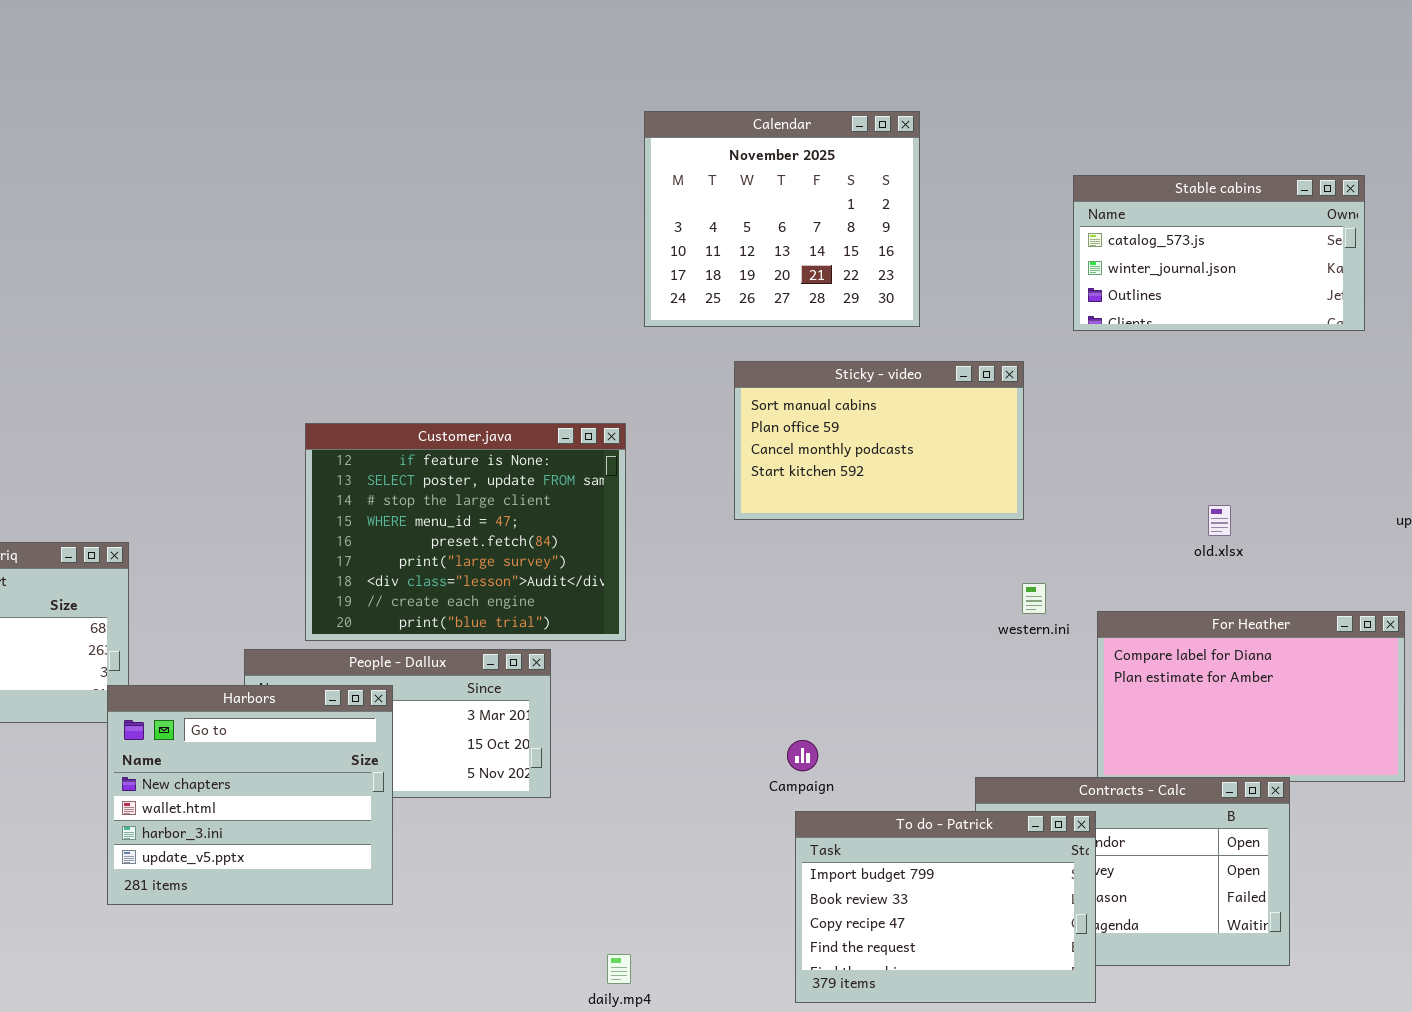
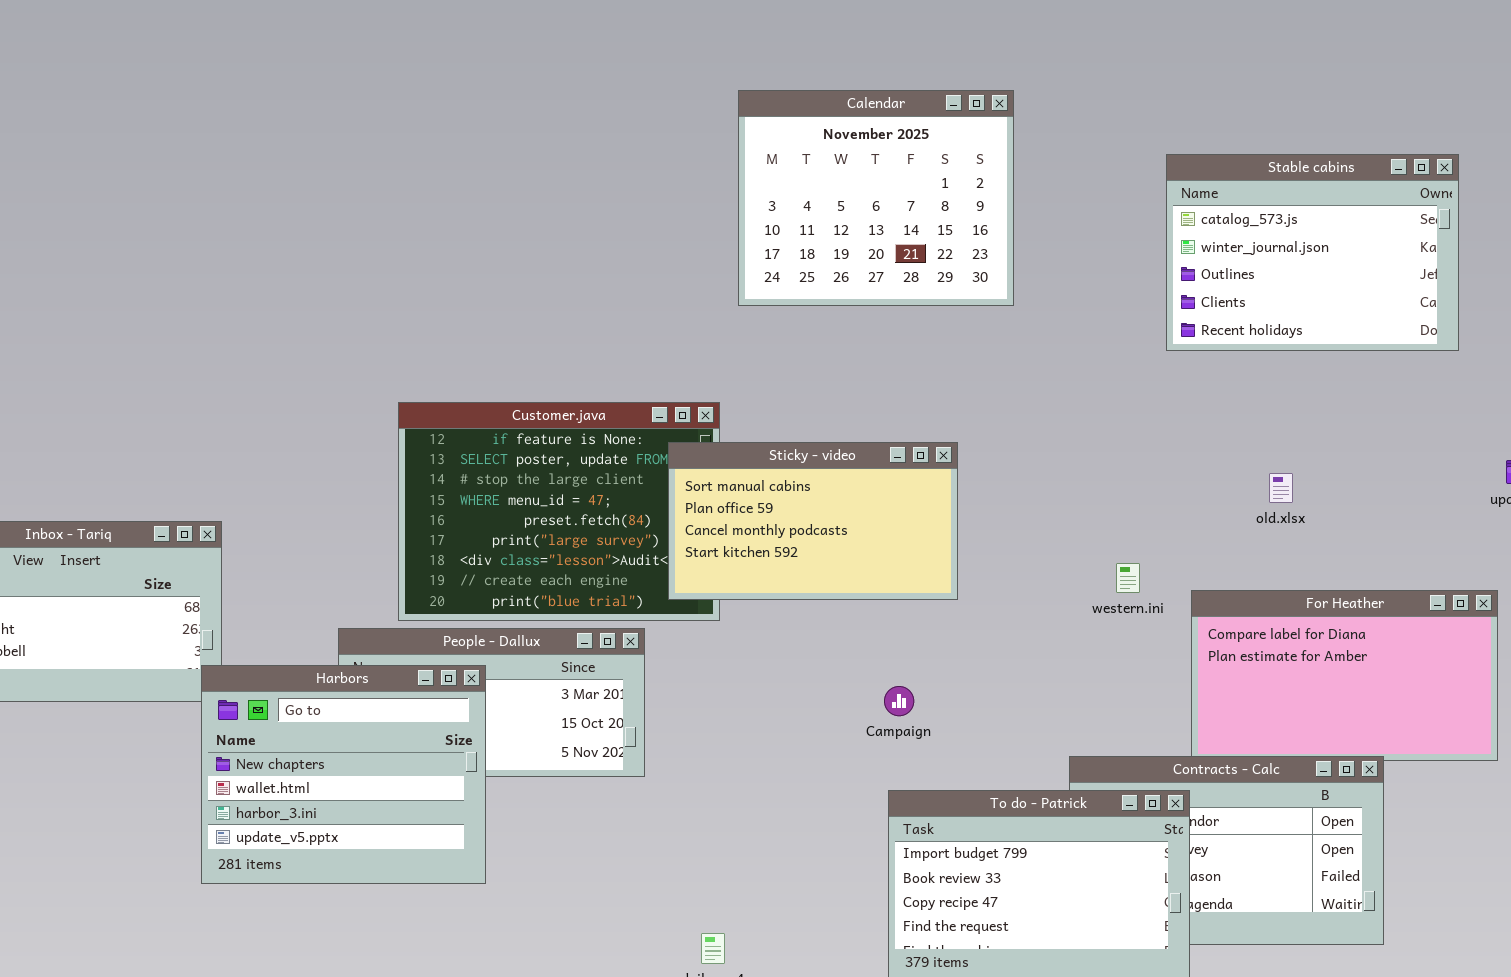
Stable cabins: [1073,175,1365,331] -> [1166,154,1459,351], resized
Sticky - video: [734,361,1024,520] -> [668,442,958,600], moved
old.xlsx: [1208,505,1231,536] -> [1269,473,1293,503], moved
Campaign: [787,740,818,771] -> [884,686,914,716], moved

